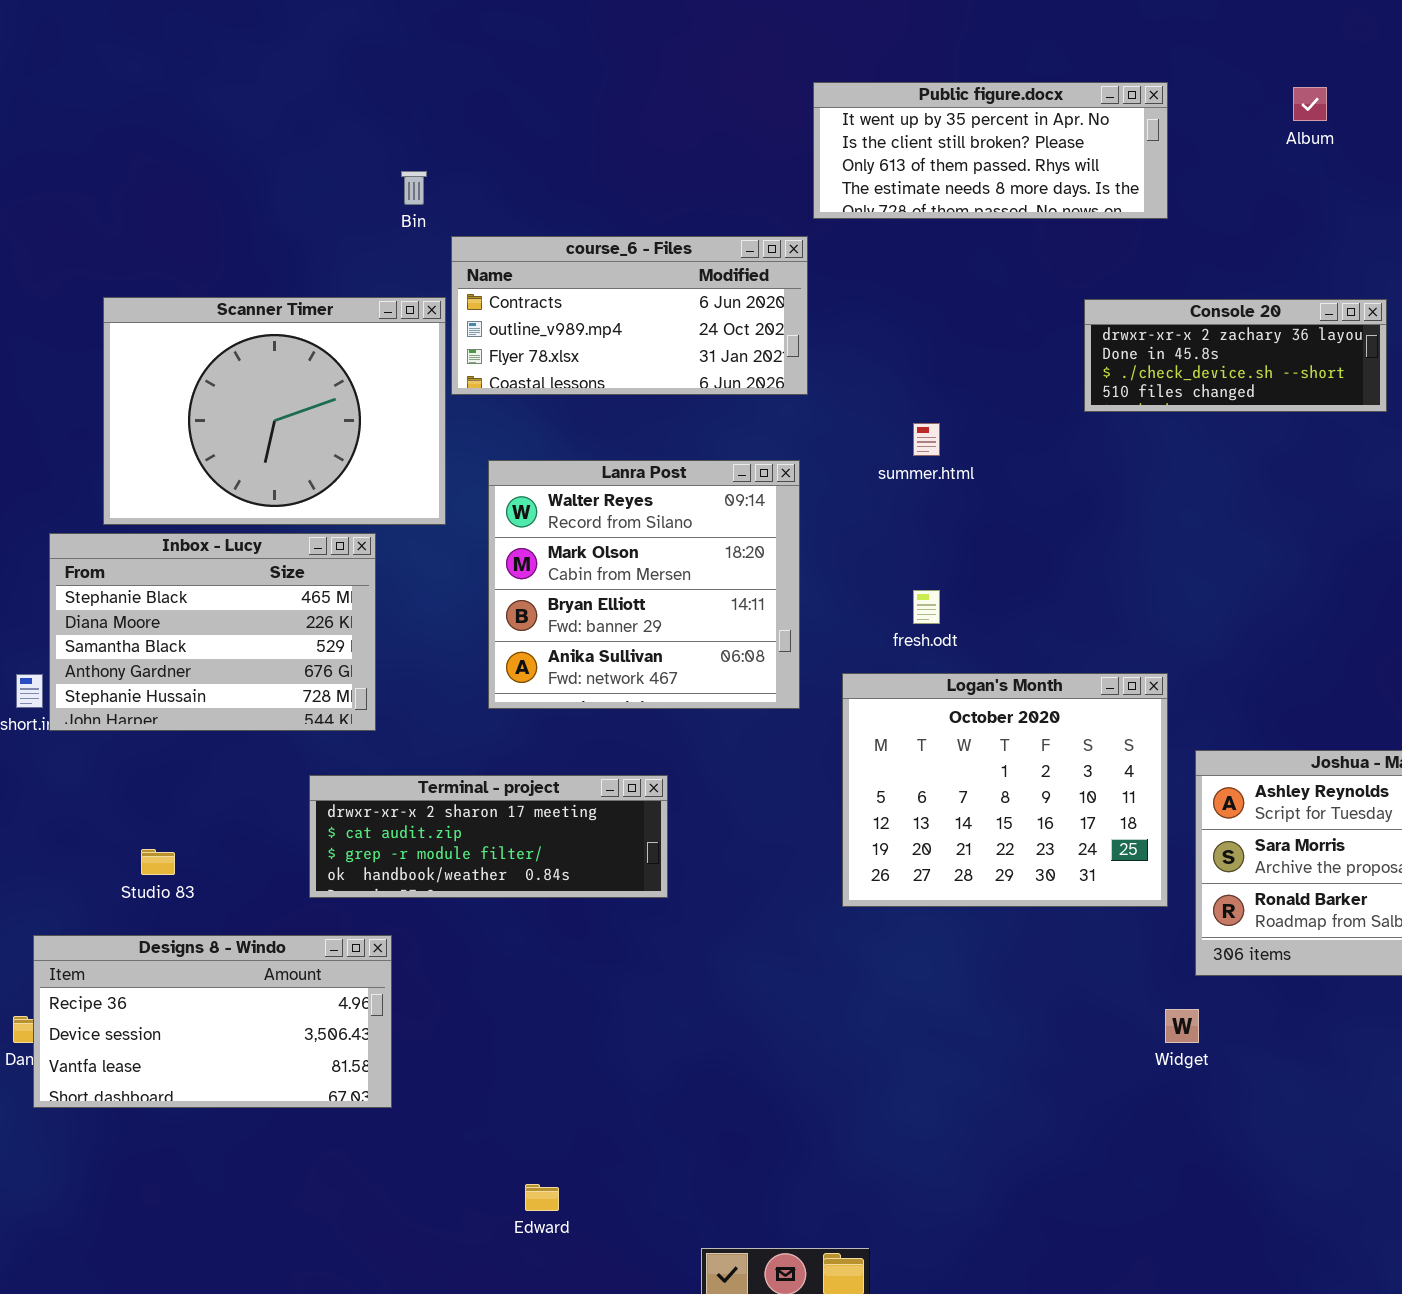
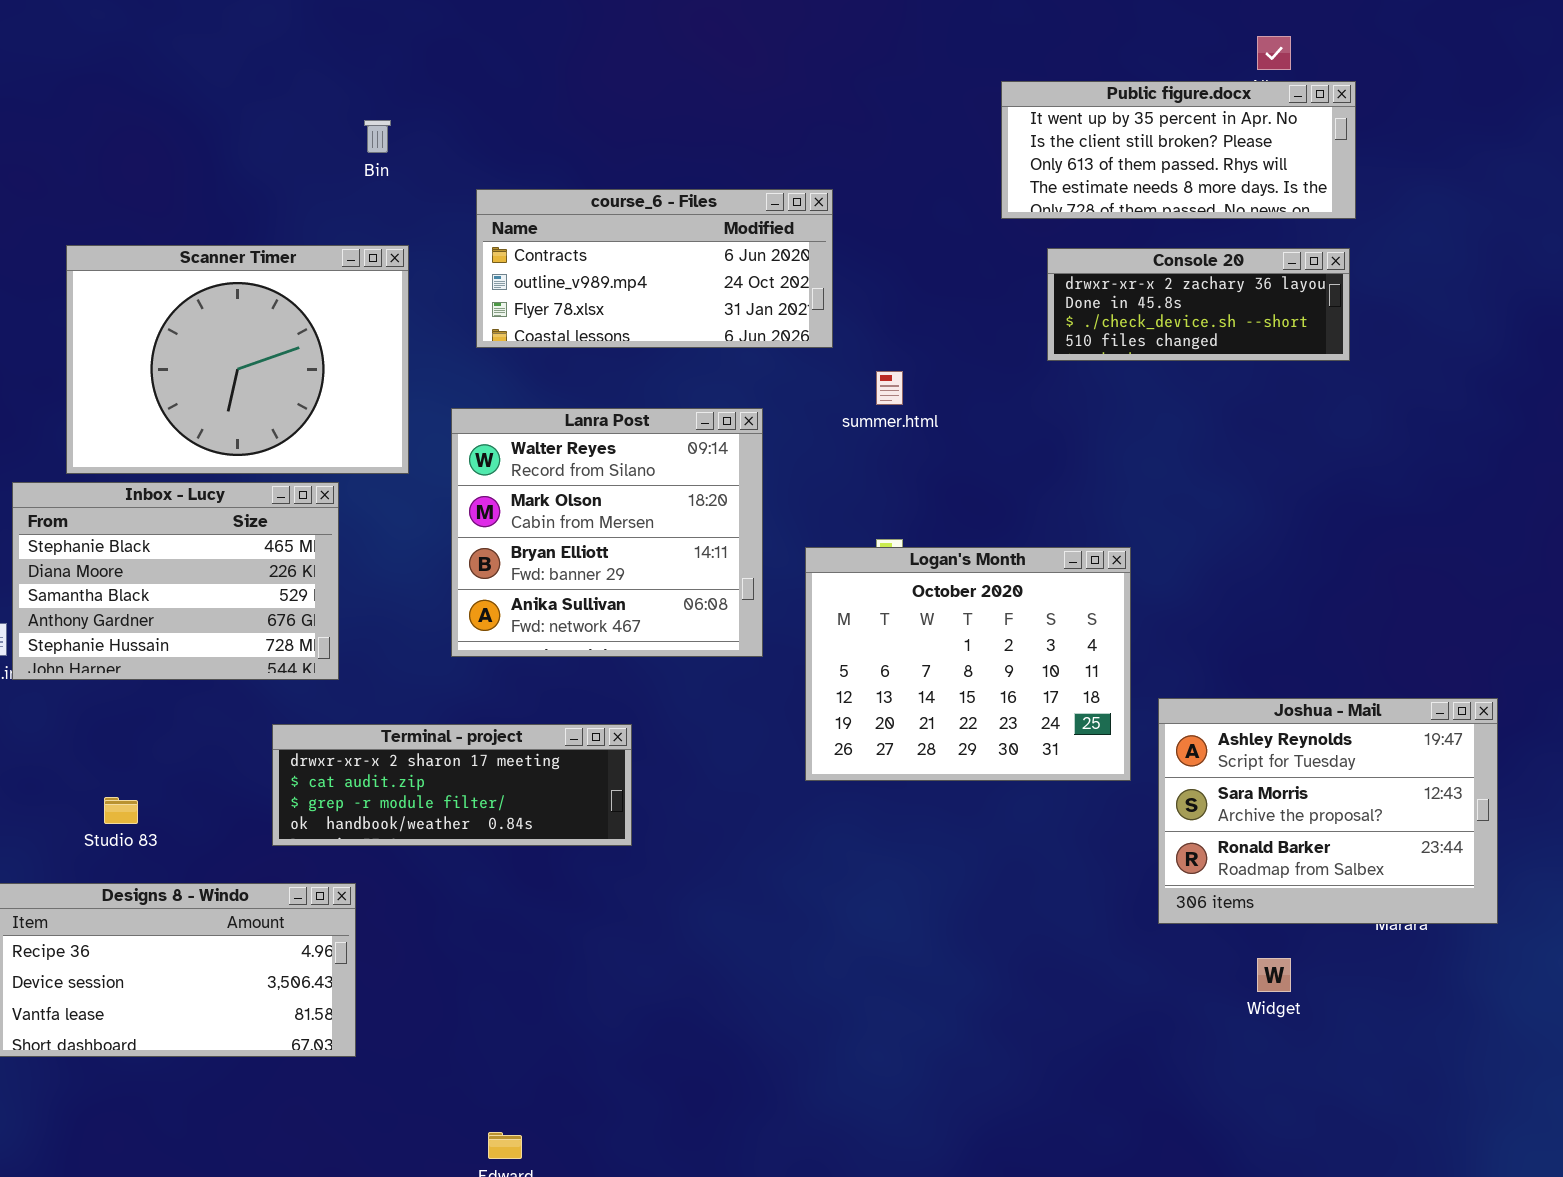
Public figure.docx: [813,82,1168,219] -> [1001,81,1356,219], moved
course_6 - Files: [451,236,808,395] -> [476,189,833,348], moved
Logan's Month: [842,673,1168,907] -> [805,547,1131,781], moved
Widget: [1165,1009,1199,1043] -> [1257,958,1291,992], moved

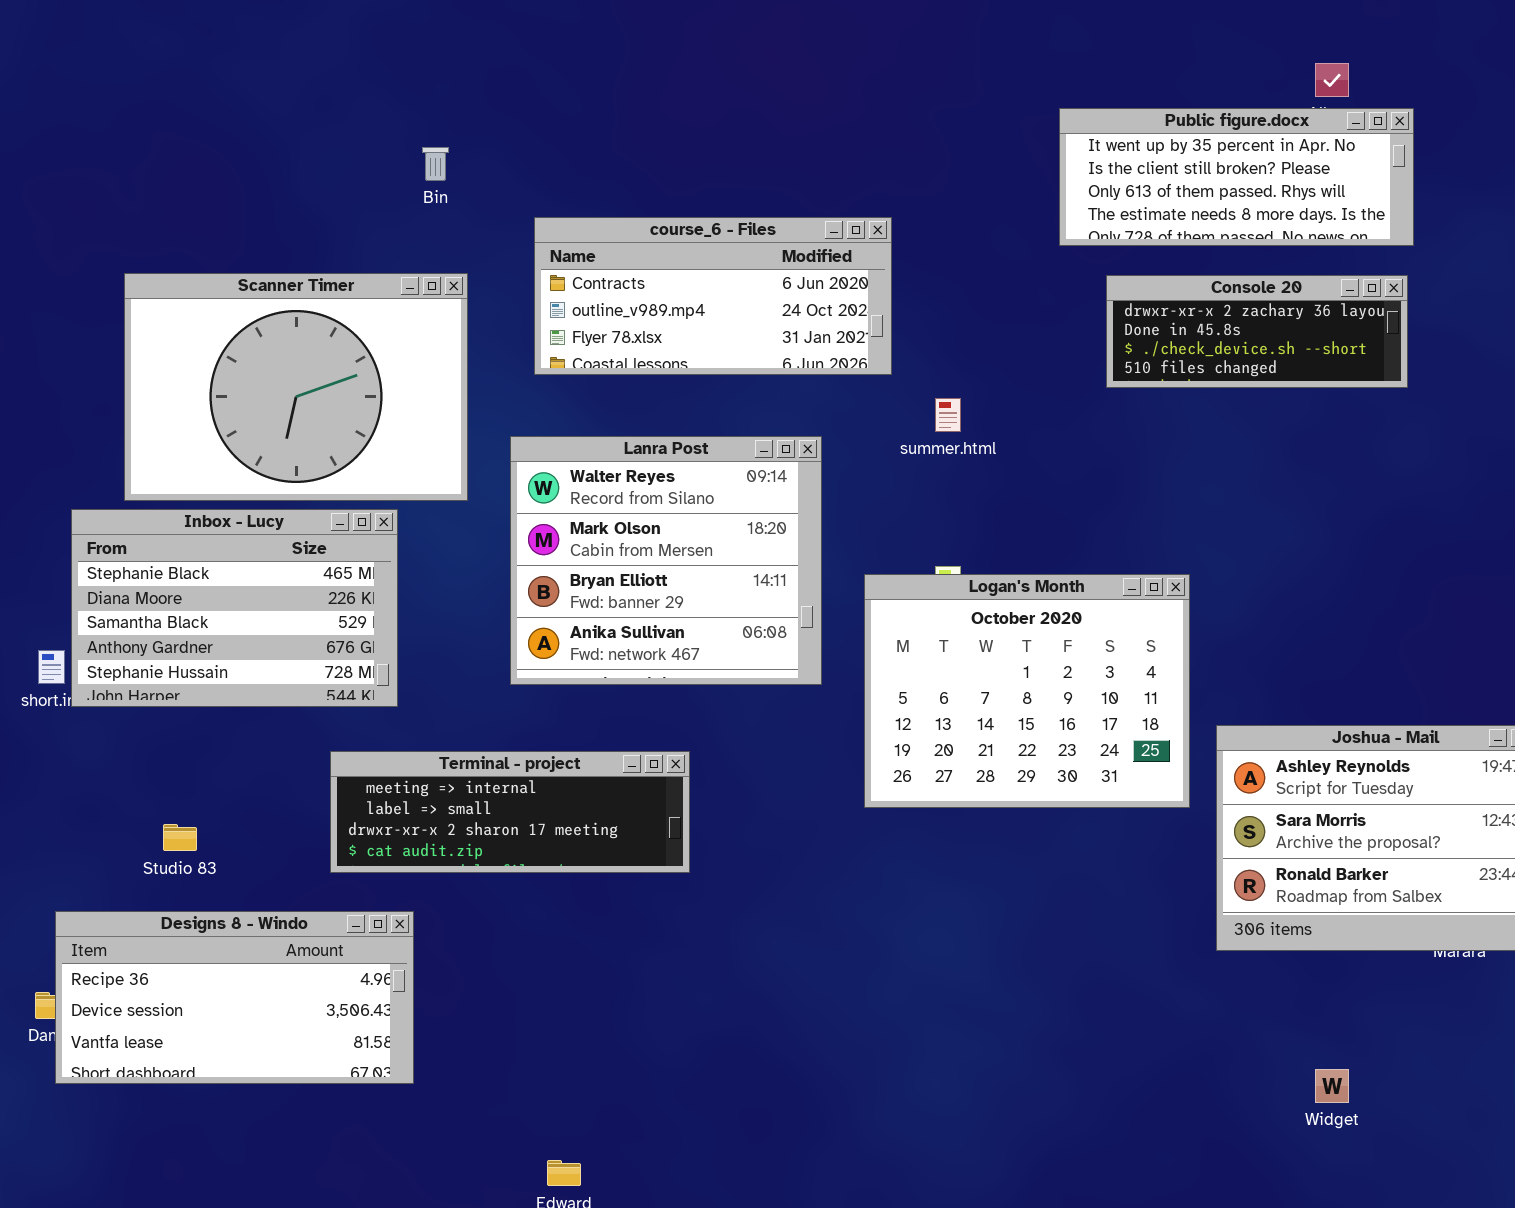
Terminal - project: [272,724,632,846] -> [330,751,690,873], scrolled up 2 rows
Widget: [1257,958,1291,992] -> [1315,1069,1349,1103], moved

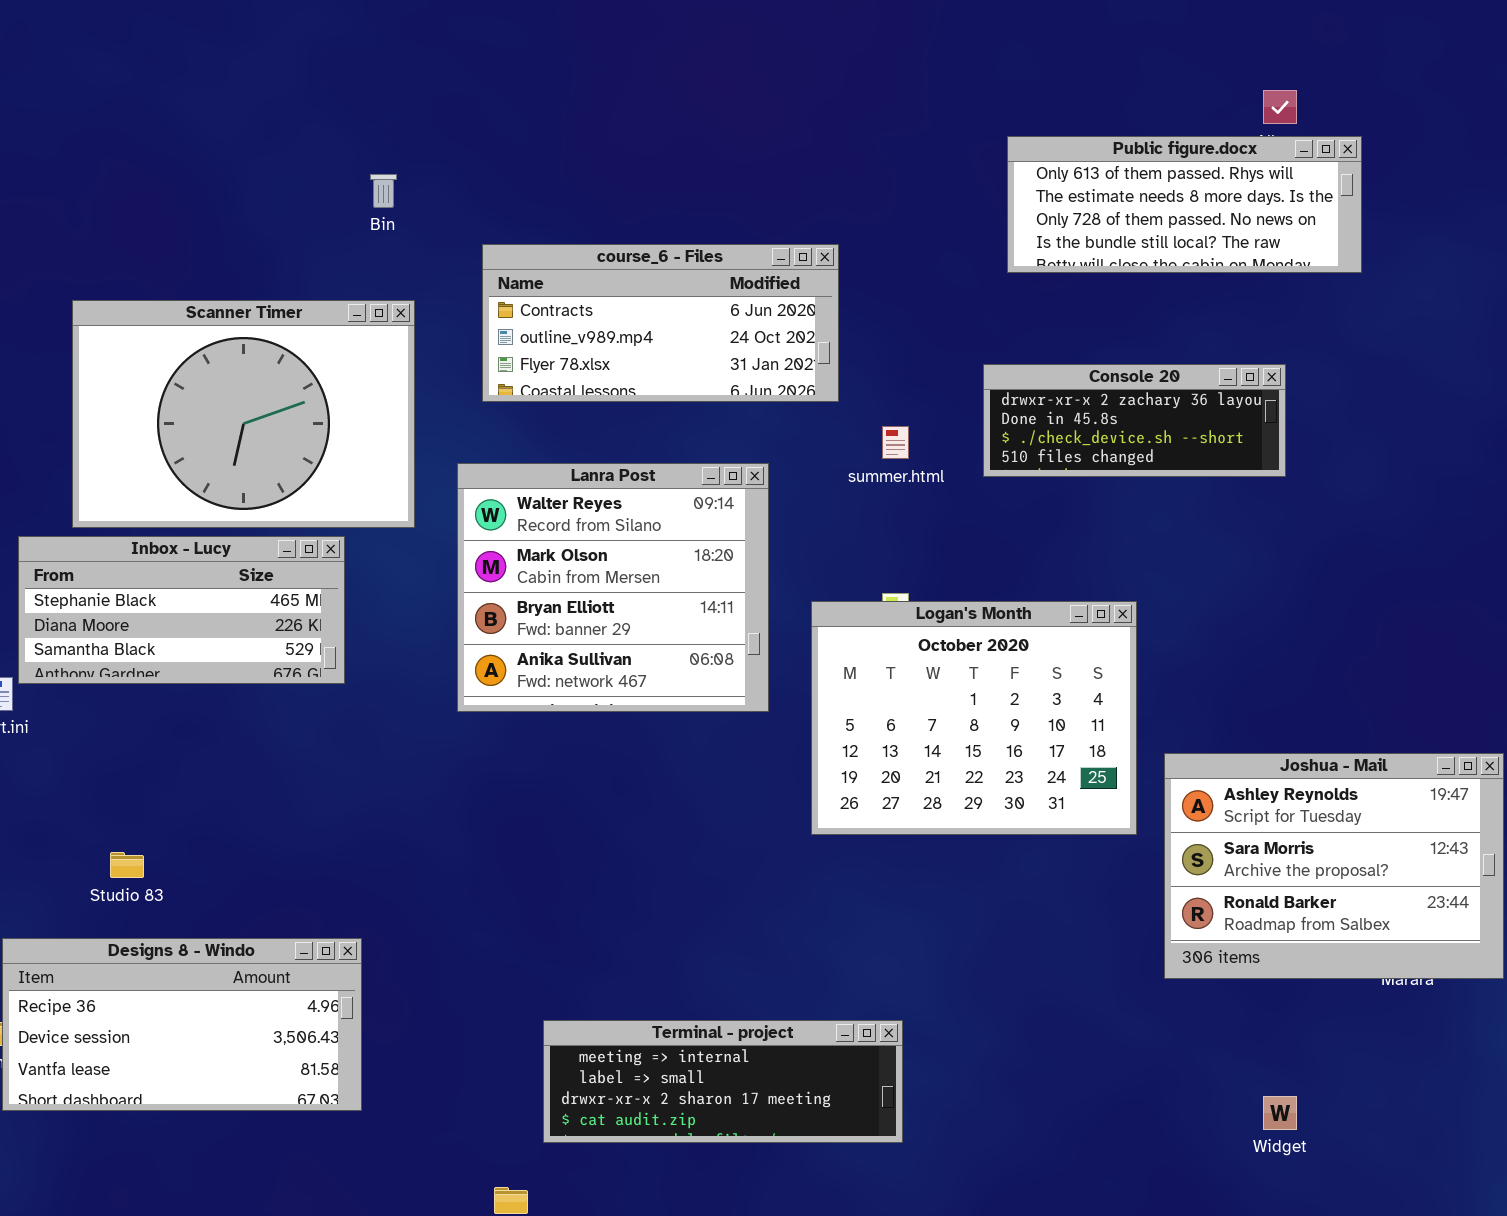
Public figure.docx: [1059,108,1414,246] -> [1007,136,1362,273], scrolled down 2 rows
Console 20: [1106,275,1408,388] -> [983,364,1286,477], moved
Inbox - Lucy: [71,509,398,707] -> [18,536,345,684], resized
Terminal - project: [330,751,690,873] -> [543,1020,903,1143], moved

